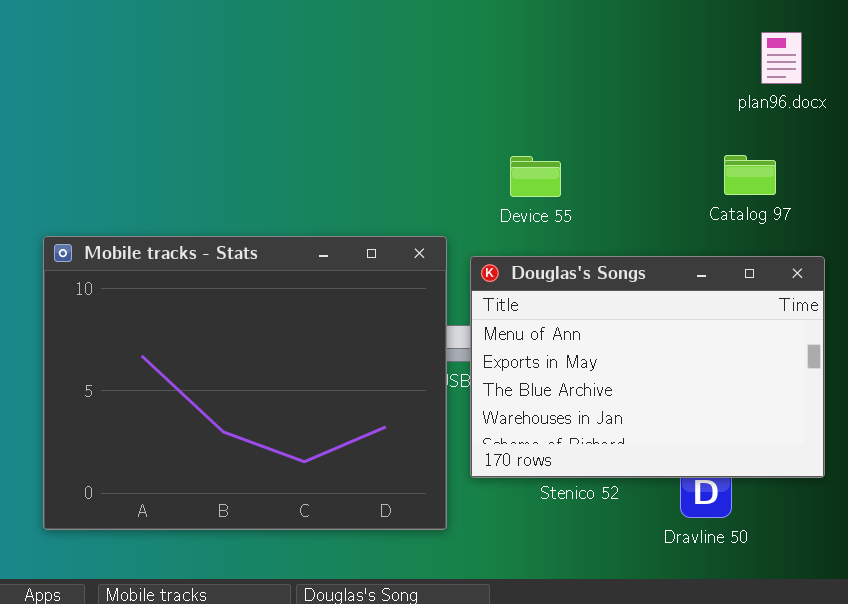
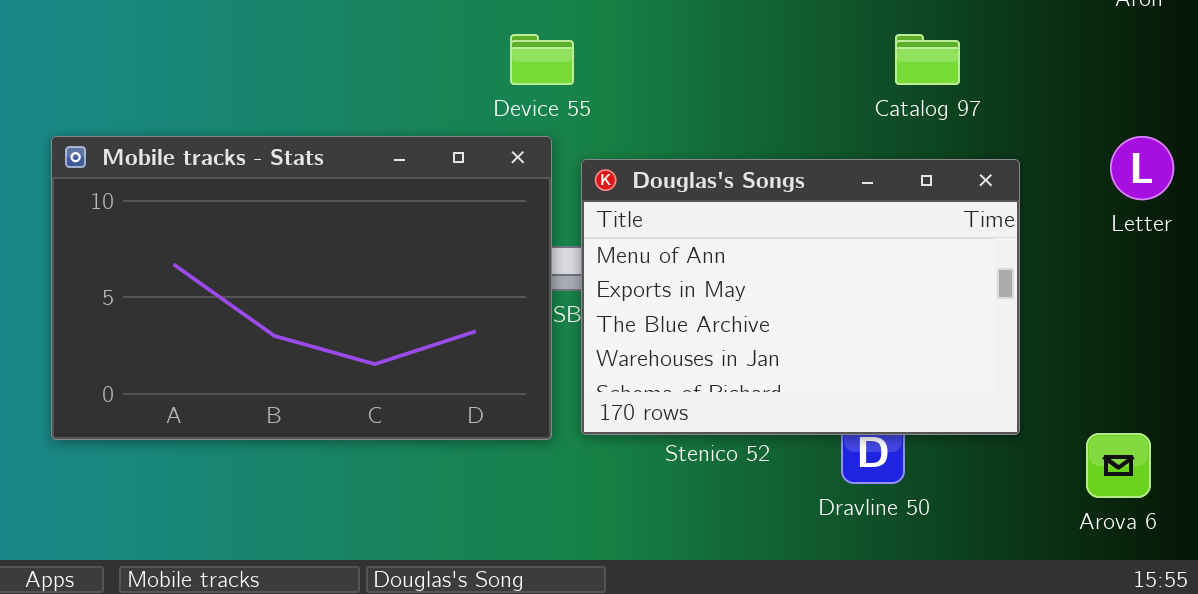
Device 55: [510,156,561,197] -> [510,34,574,85], moved
Mobile tracks - Stats: [43,236,447,530] -> [51,136,552,440], resized

